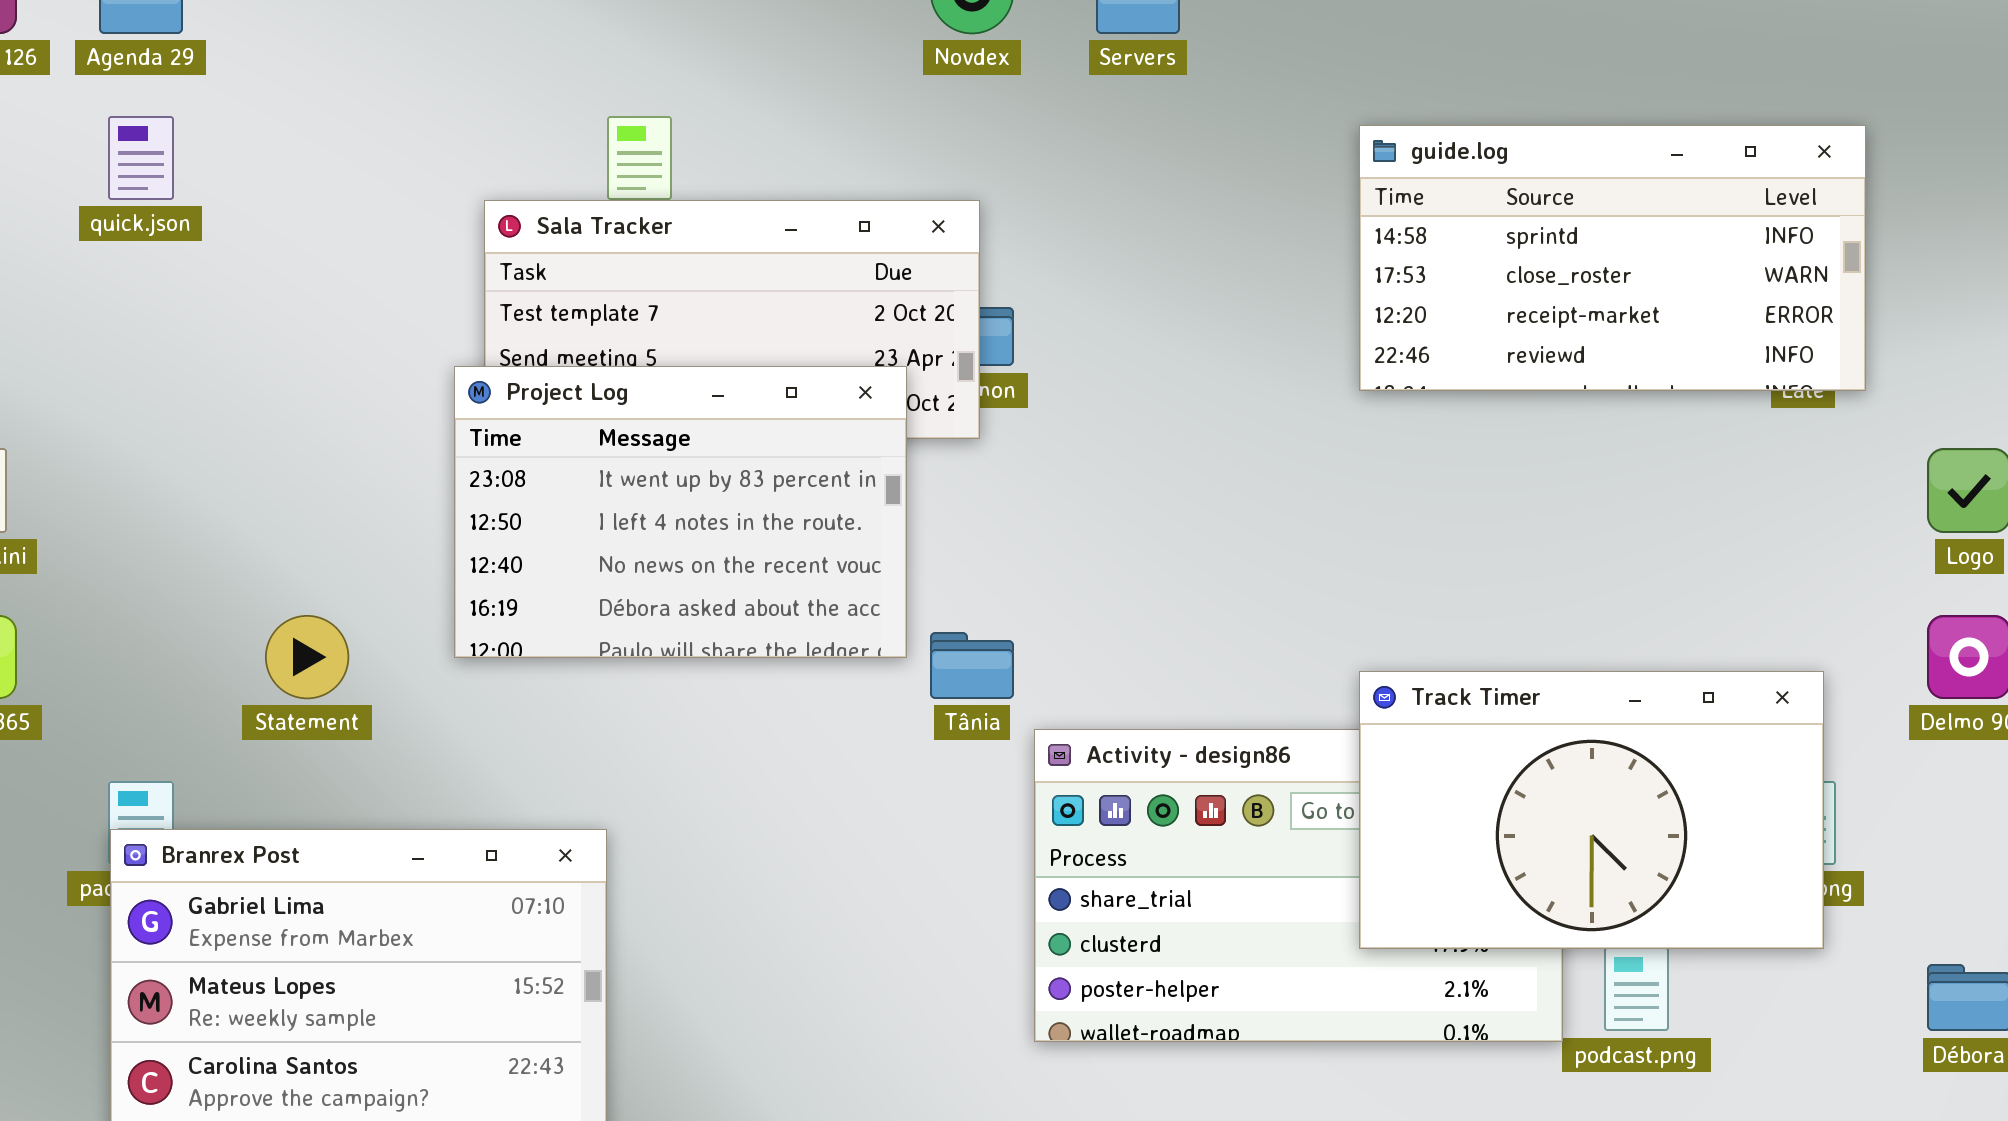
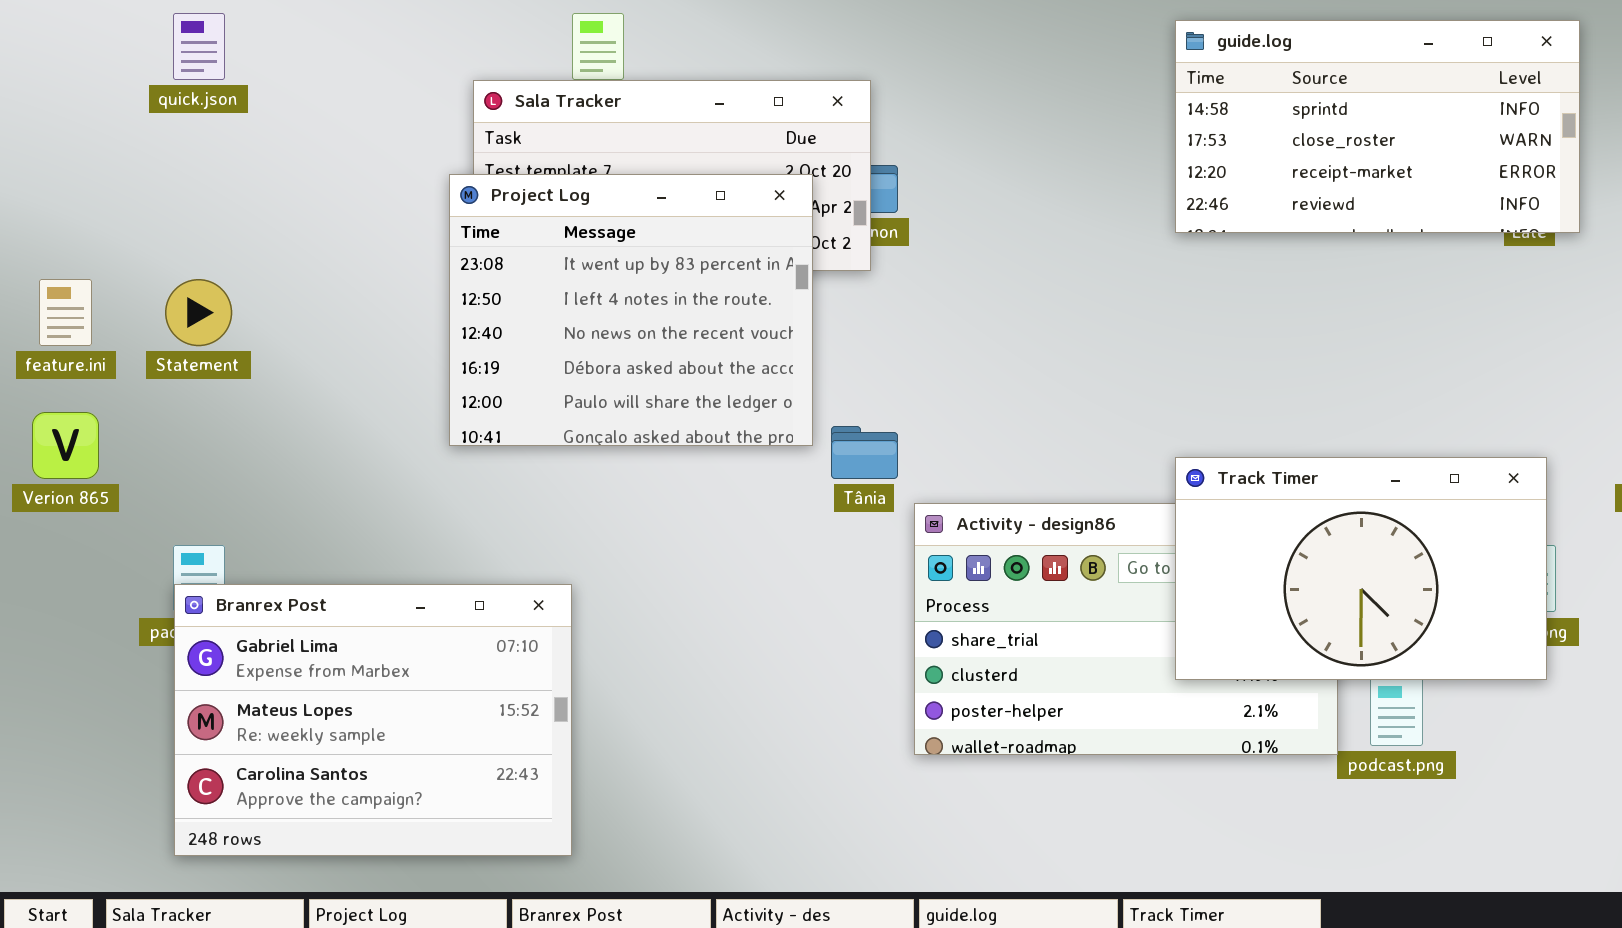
Project Log: [454,366,907,658] -> [449,174,813,446], resized
Statement: [265,615,349,699] -> [165,279,232,346], moved

